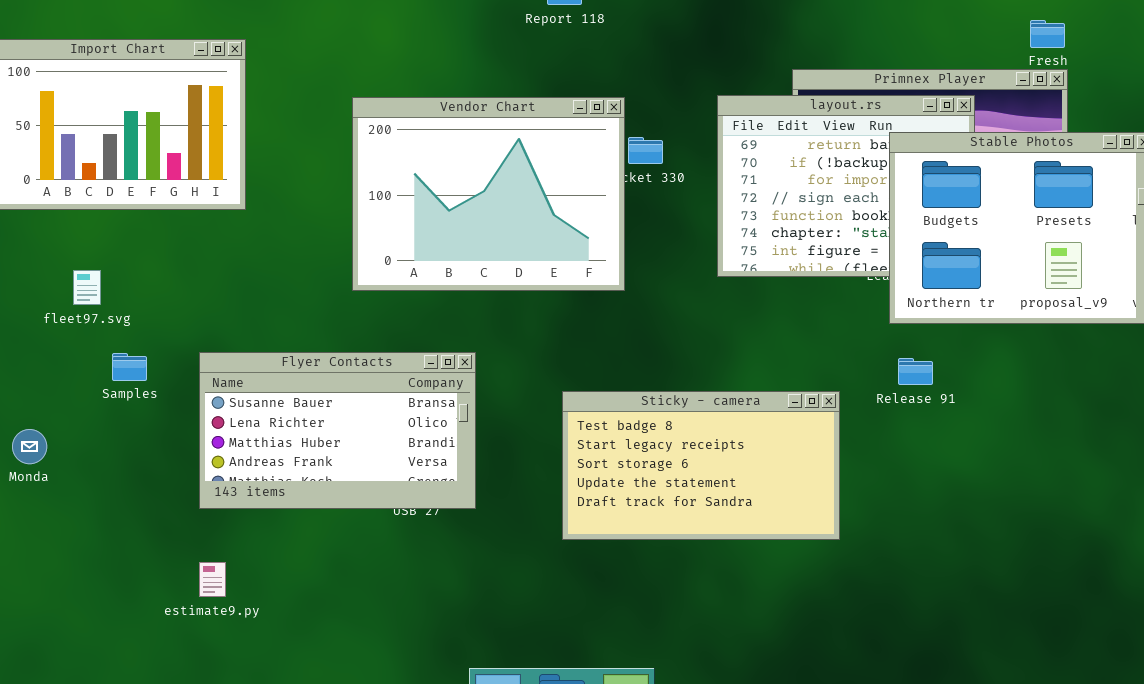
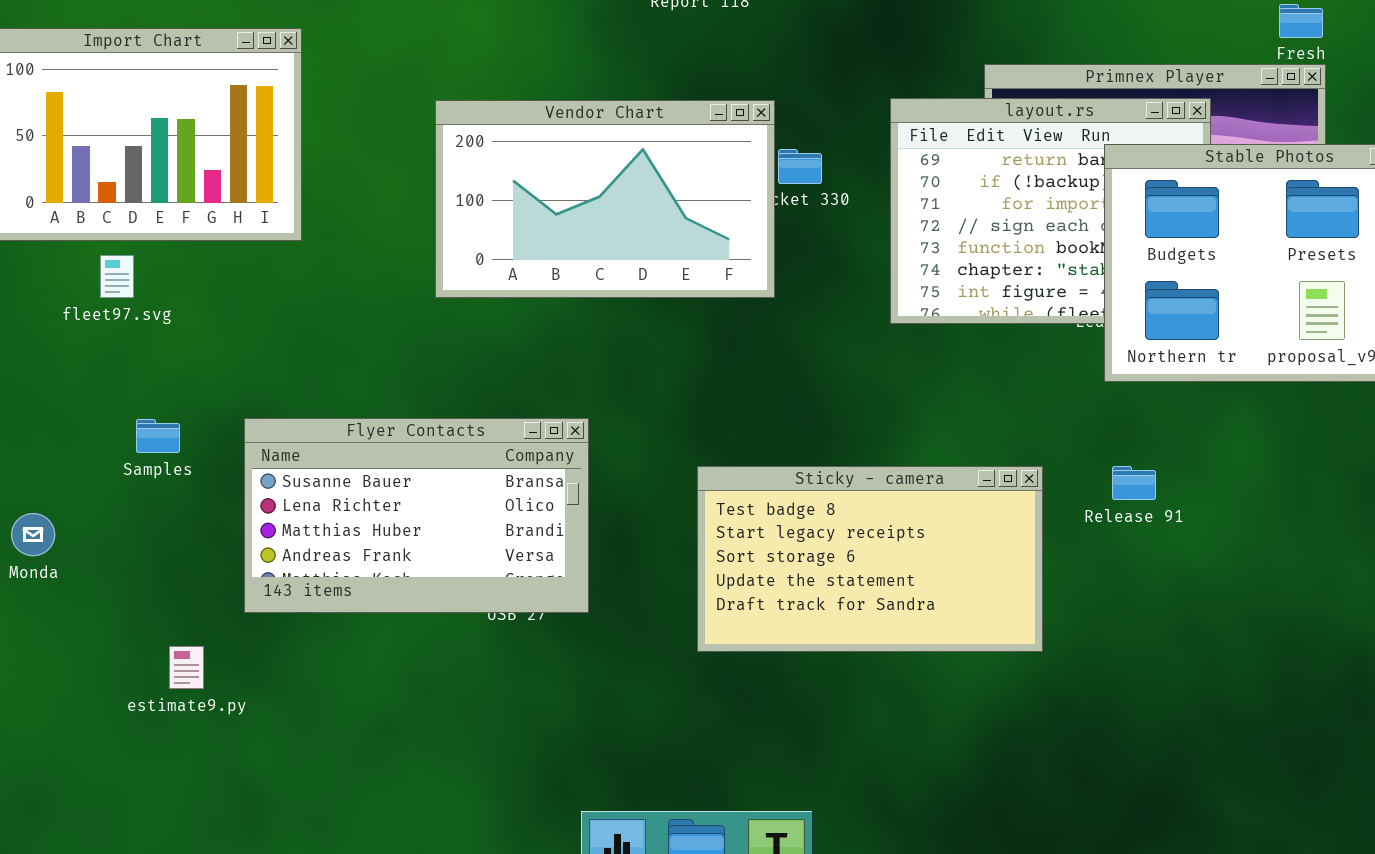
Vendor Chart: [352,97,625,291] -> [435,100,775,298], resized
fleet97.svg: [73,270,101,305] -> [100,255,134,298], moved
Release 91: [898,358,933,385] -> [1112,466,1156,500], moved
estimate9.py: [199,562,226,597] -> [169,646,204,689], moved

